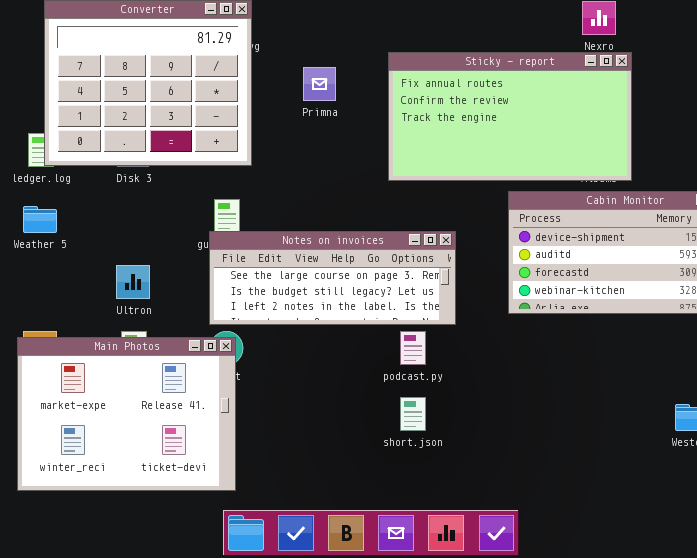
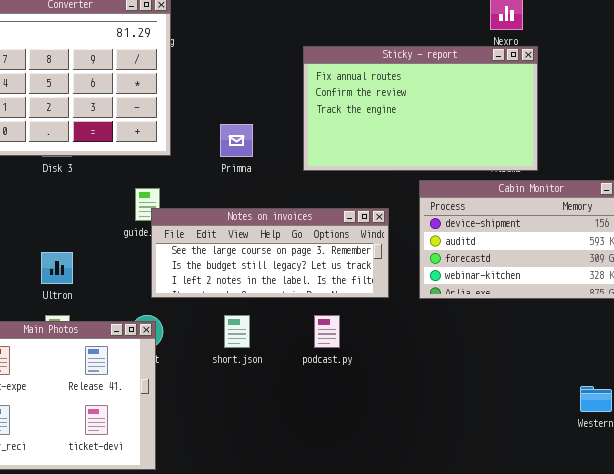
Primna: [303,67,336,101] -> [220,124,253,157], moved
Notes on invoices: [209,231,456,325] -> [151,208,389,298], moved
short.json: [400,397,426,431] -> [224,315,250,348], moved

